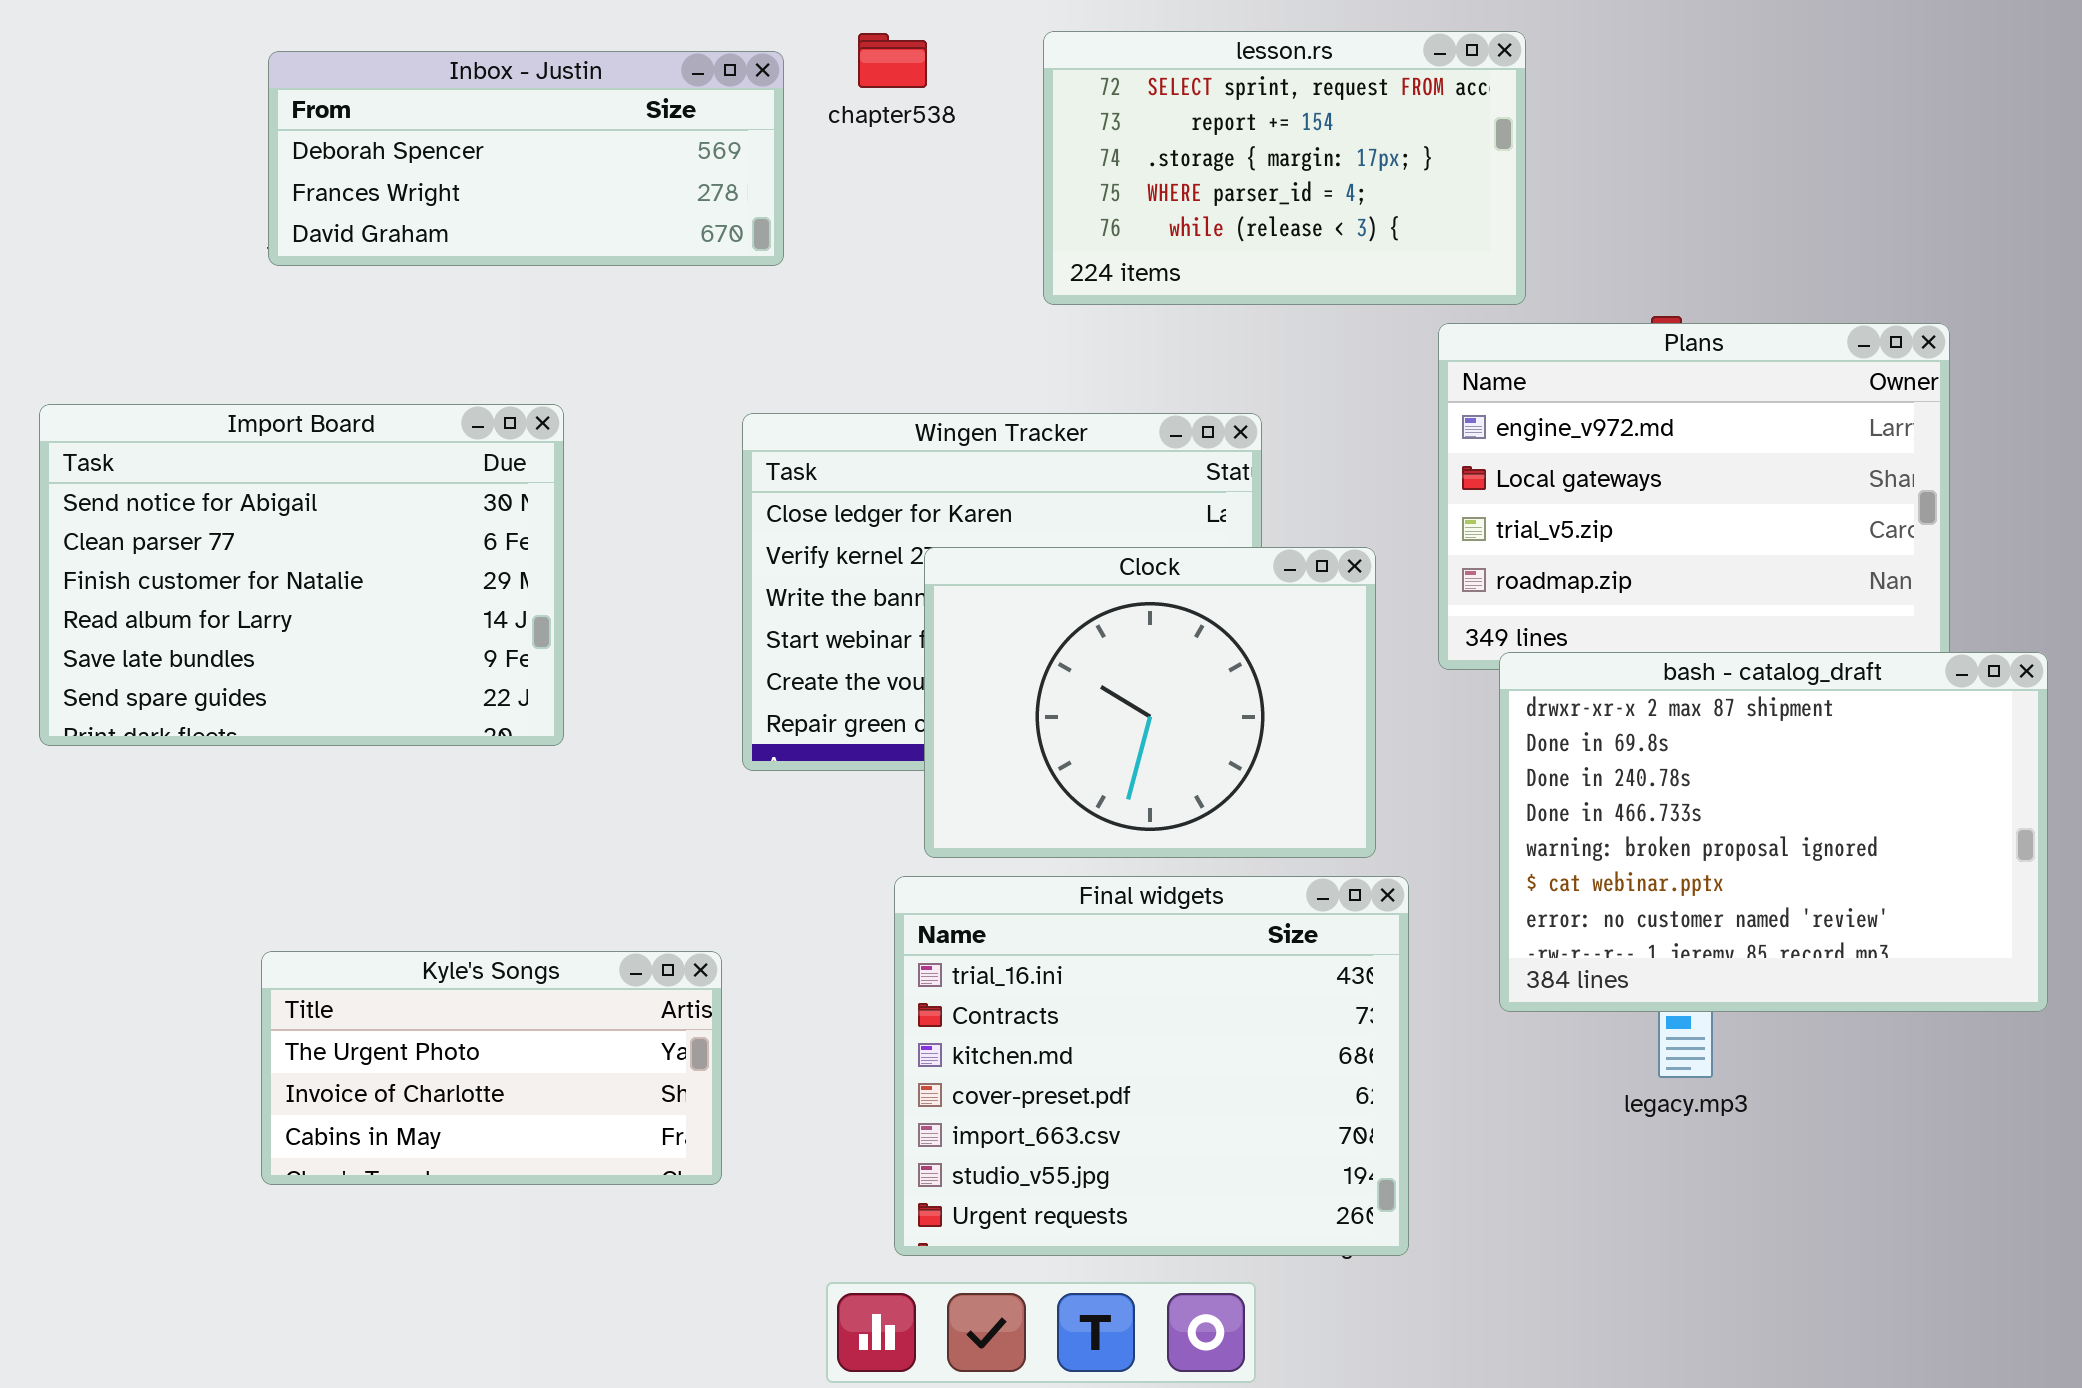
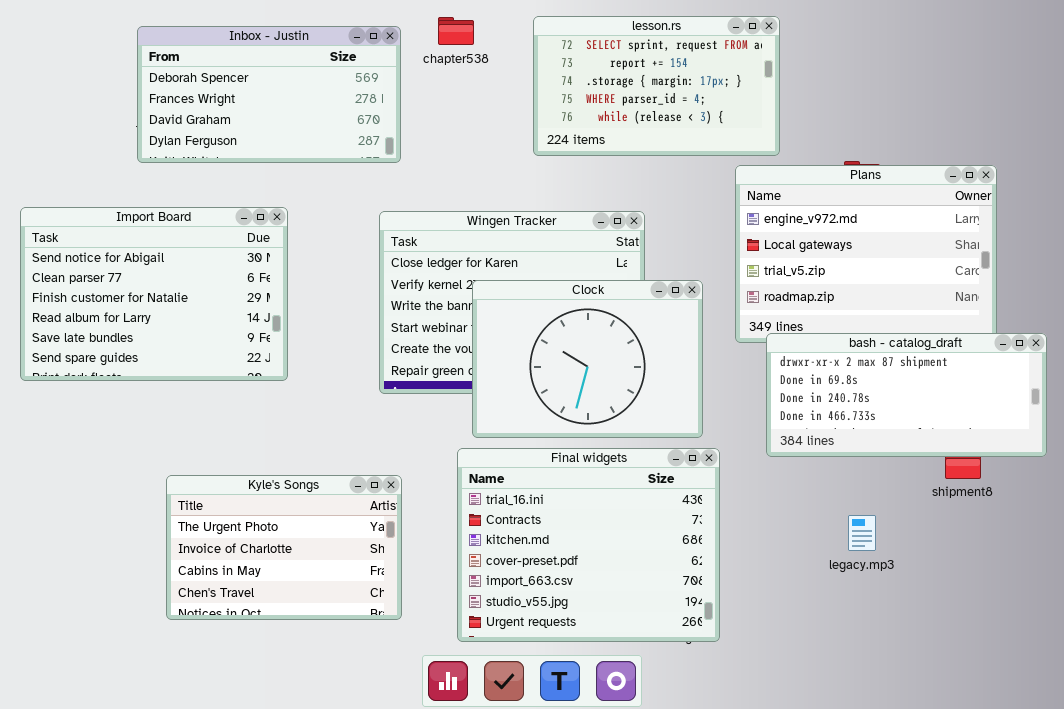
Inbox - Justin: [268,51,784,266] -> [137,26,401,163], resized
bash - catalog_draft: [1499,652,2048,1012] -> [766,333,1047,457], resized
Kyle's Songs: [261,951,722,1185] -> [166,475,402,620], moved, resized

